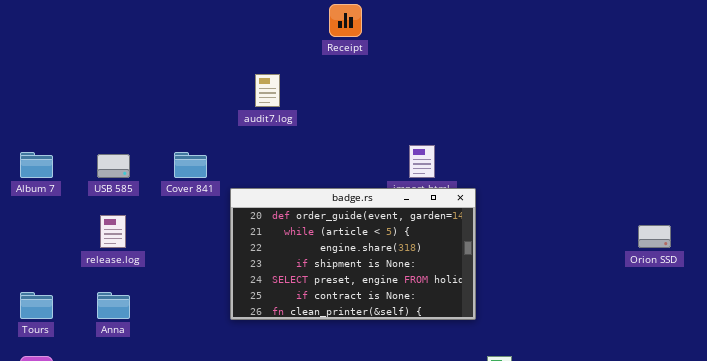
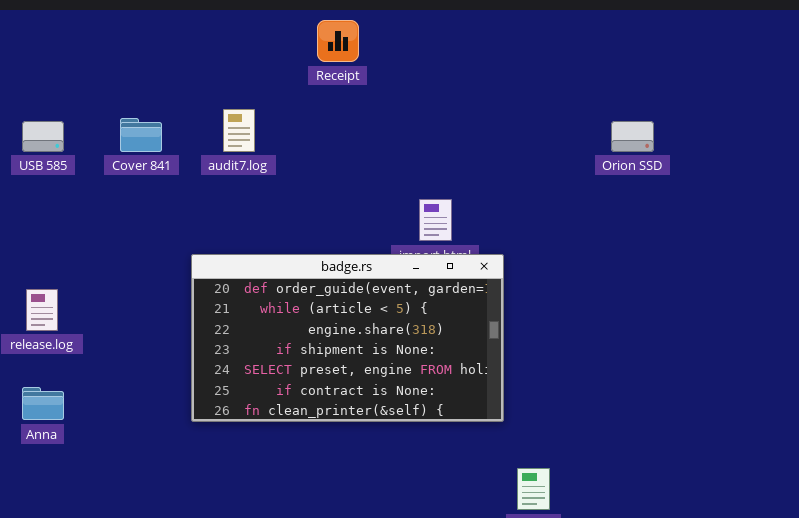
Cover 841: [174,152,207,178] -> [120,118,162,152], moved
USB 585: [97,154,130,178] -> [22,121,64,152], moved
Orion SSD: [638,225,671,248] -> [611,121,654,152], moved

